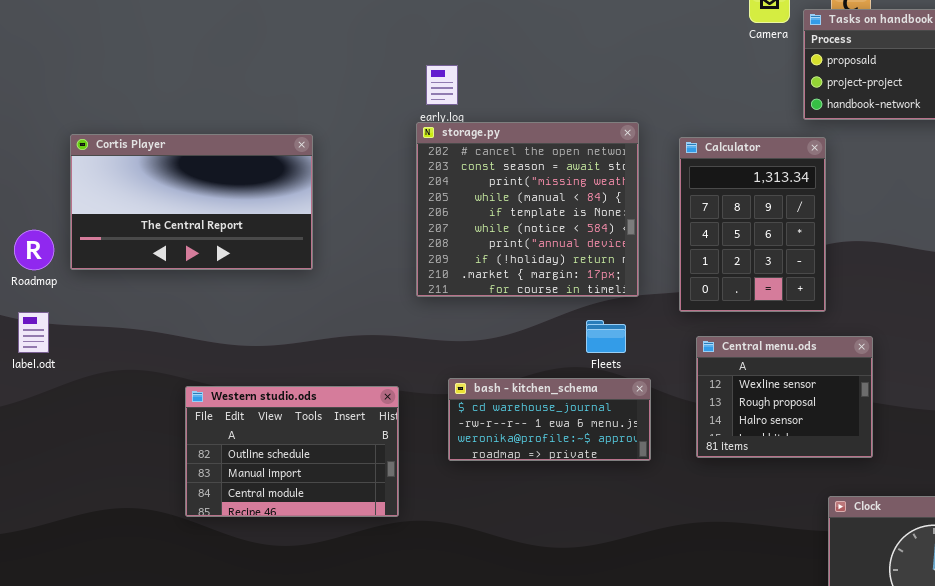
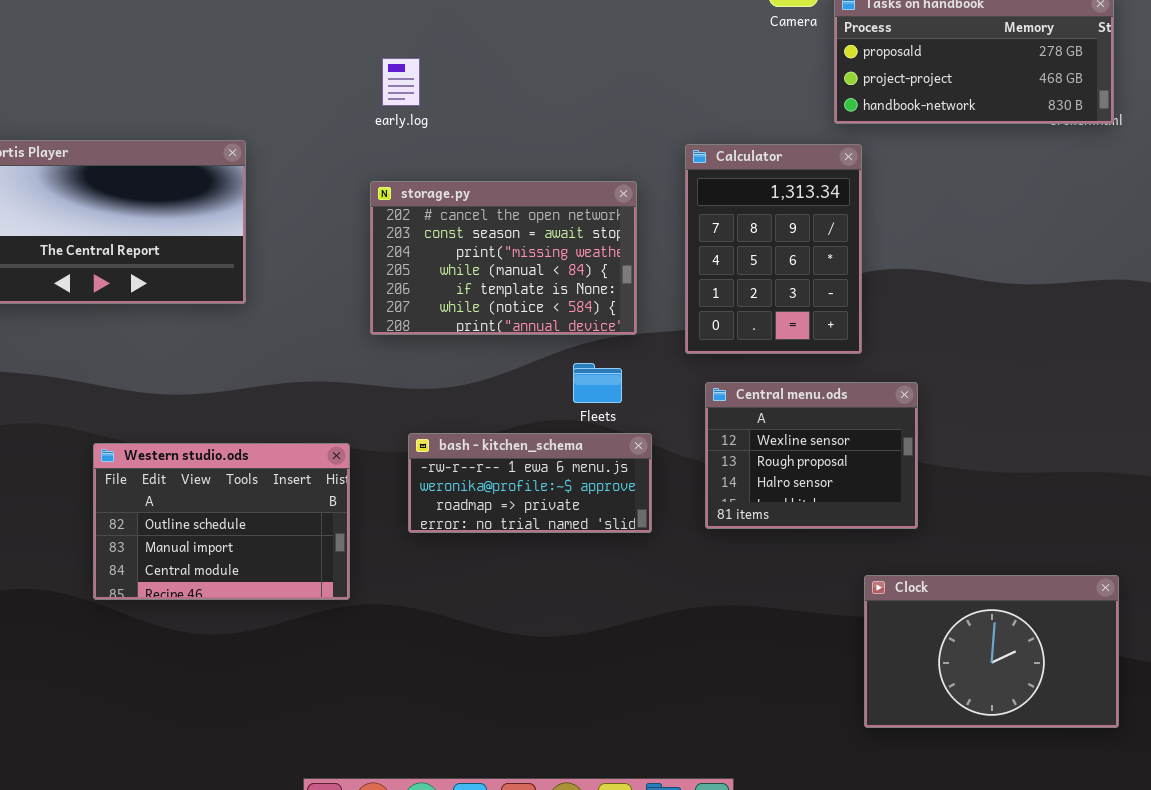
storage.py: [416,122,639,297] -> [370,181,637,335], resized
bash - kitchen_schema: [448,378,651,461] -> [408,433,652,533], scrolled down 1 row

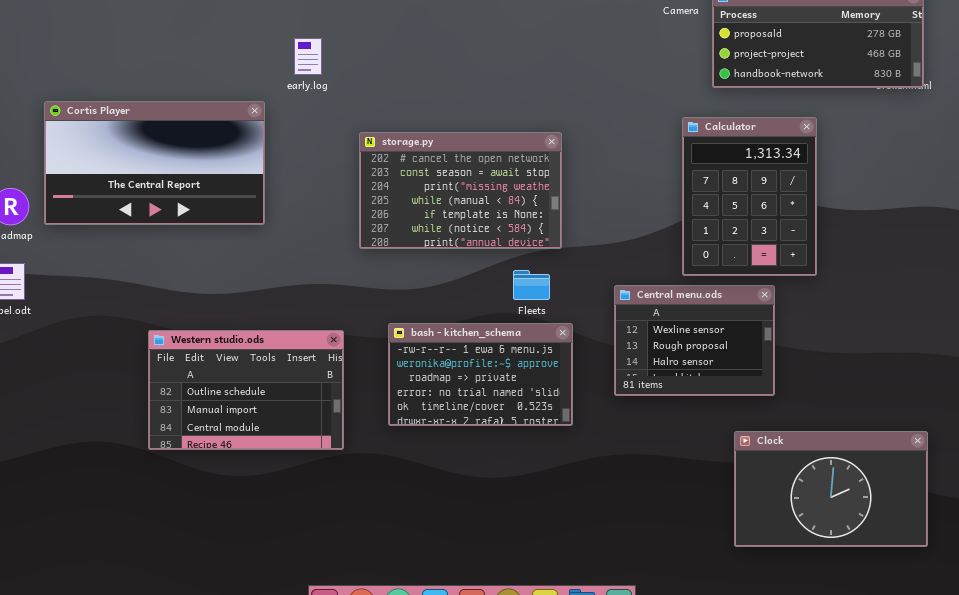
early.log: [382,58,420,106] -> [294,38,322,75], moved
Calculator: [685,144,862,354] -> [682,117,817,276], moved
bash - kitchen_schema: [408,433,652,533] -> [388,323,573,426], resized

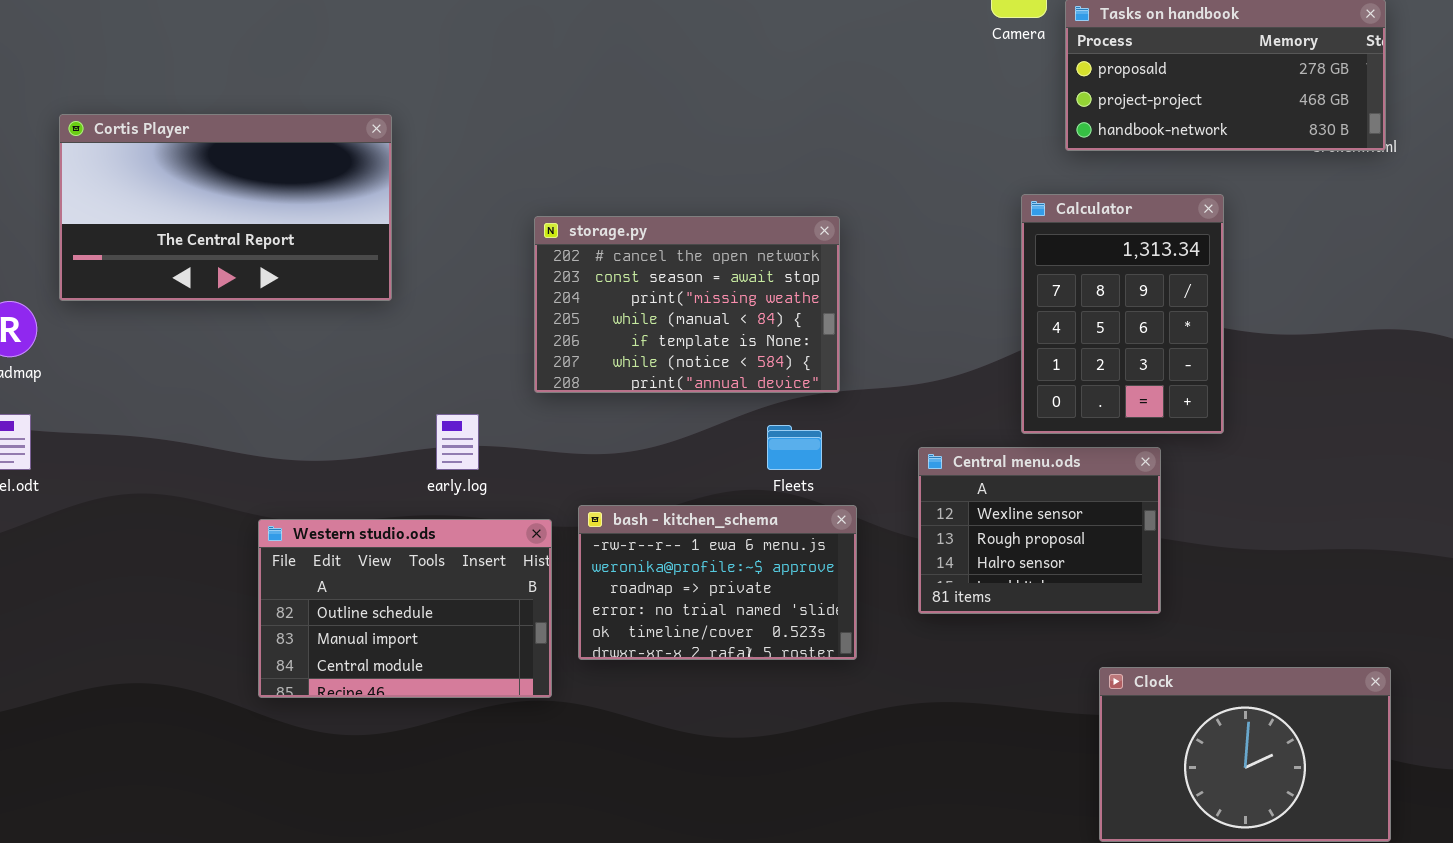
early.log: [294,38,322,75] -> [436,414,479,470], moved
Cortis Player: [44,101,265,225] -> [59,114,392,301], moved
Western studio.ods: [148,330,344,450] -> [258,519,552,698], moved

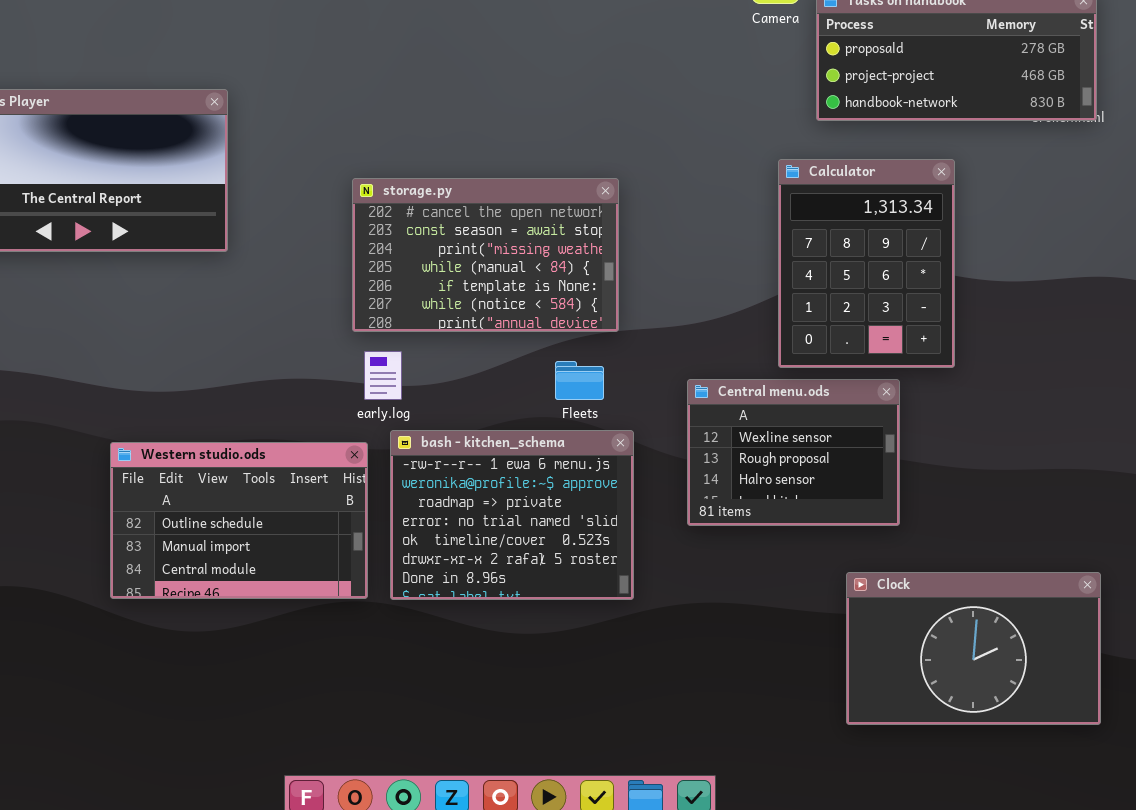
early.log: [436,414,479,470] -> [364,351,402,400], moved
bash - kitchen_schema: [578,505,857,660] -> [390,430,634,600], resized

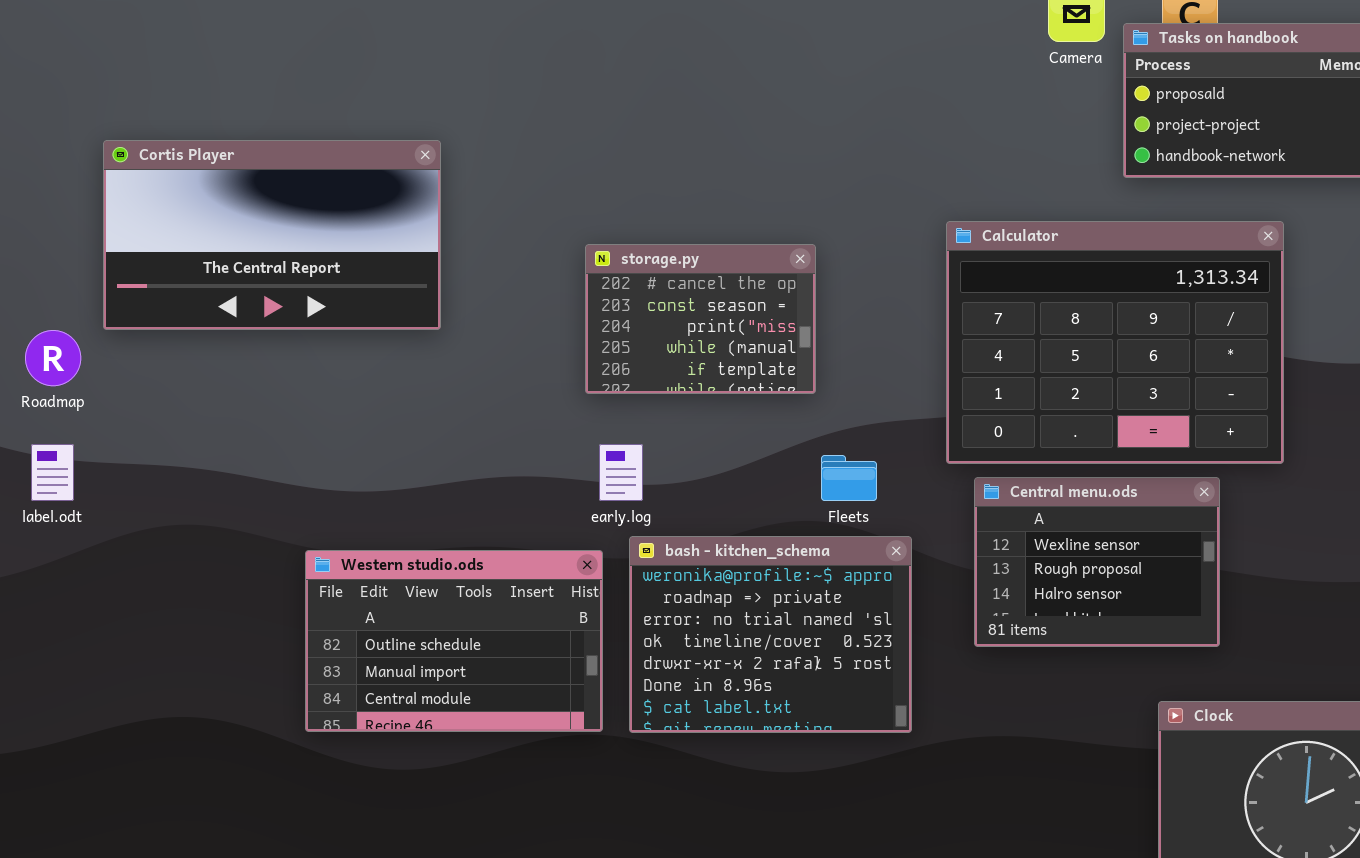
Calculator: [778,159,955,368] -> [946,221,1284,464], resized
storage.py: [352,178,619,332] -> [585,244,816,394], resized
bash - kitchen_schema: [390,430,634,600] -> [629,536,912,733], scrolled down 1 row

